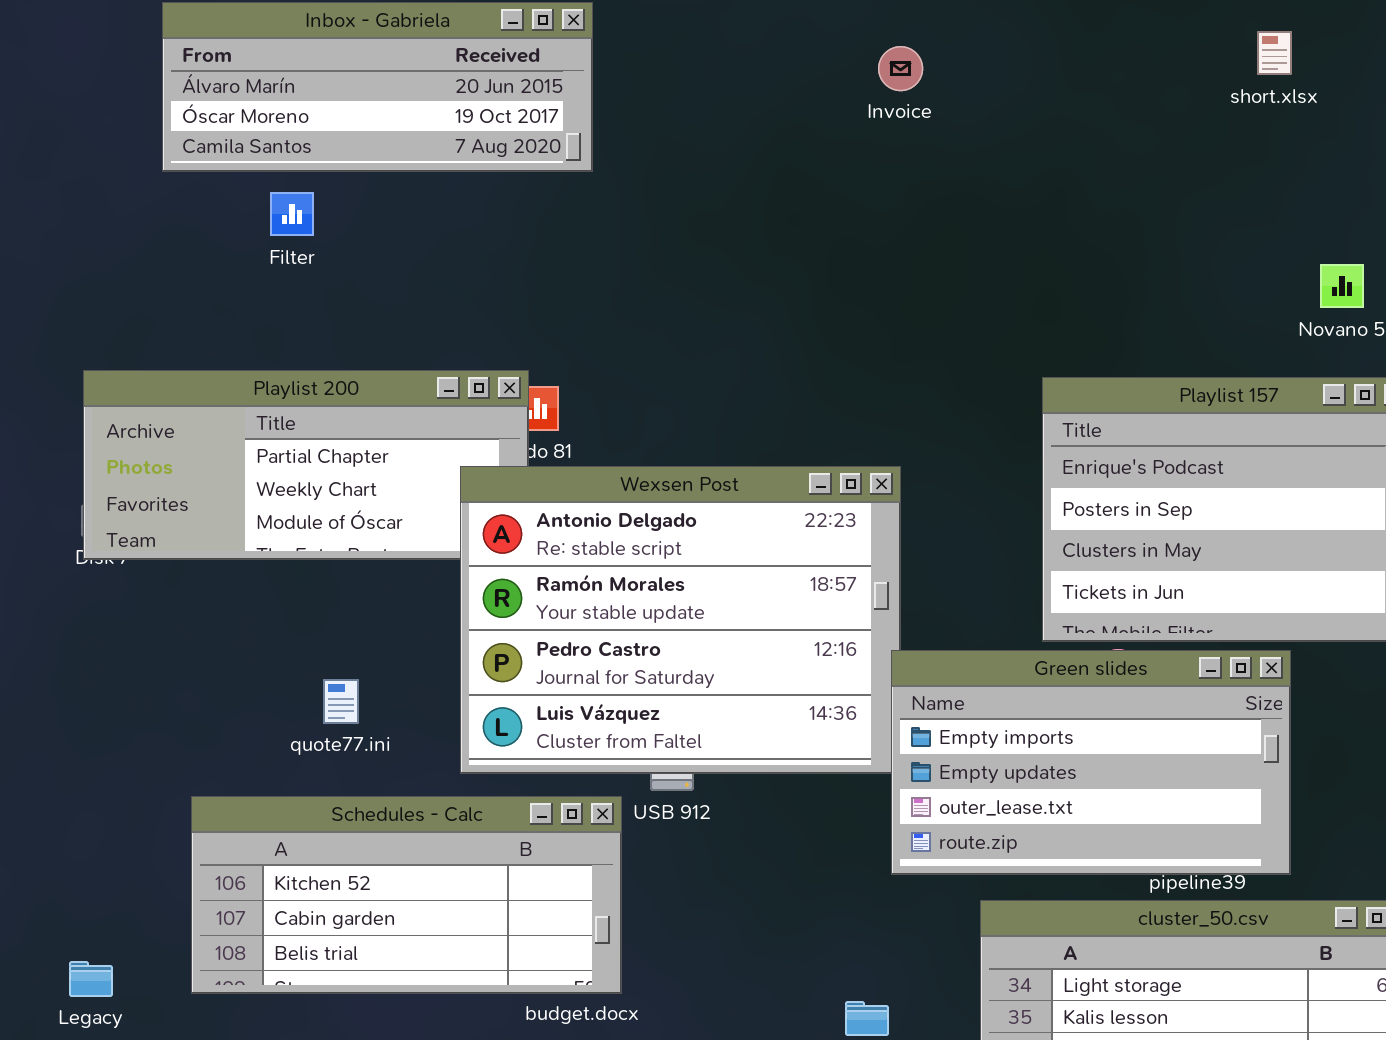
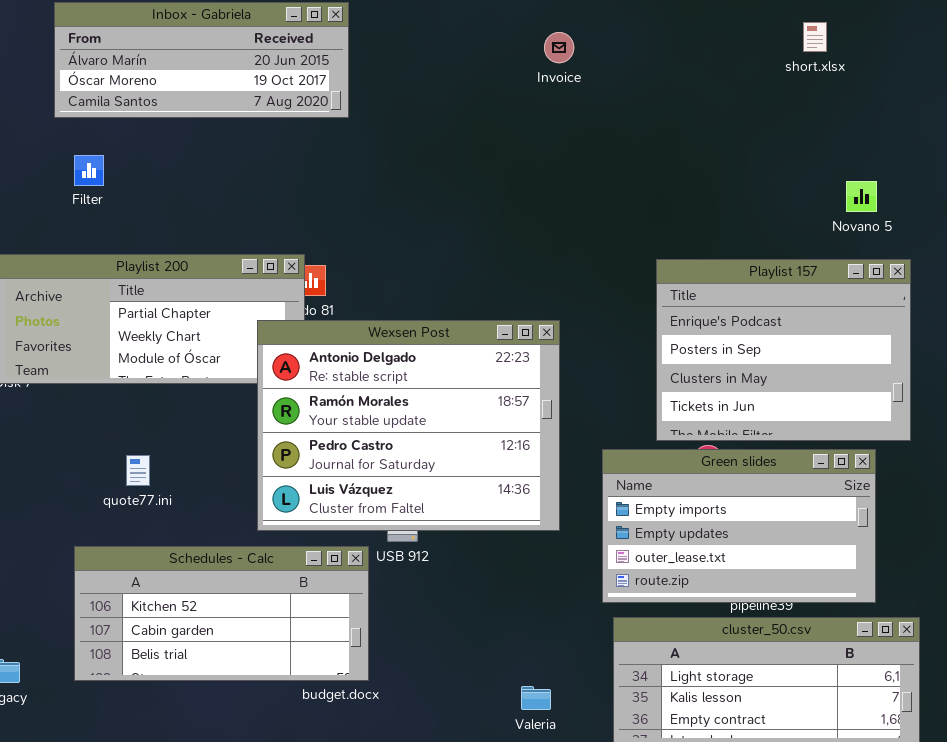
Filter: [270,192,314,236] -> [74,155,104,186], moved
Green slides: [891,650,1291,875] -> [602,449,876,603], moved
quote77.ini: [323,679,359,724] -> [126,455,150,486], moved

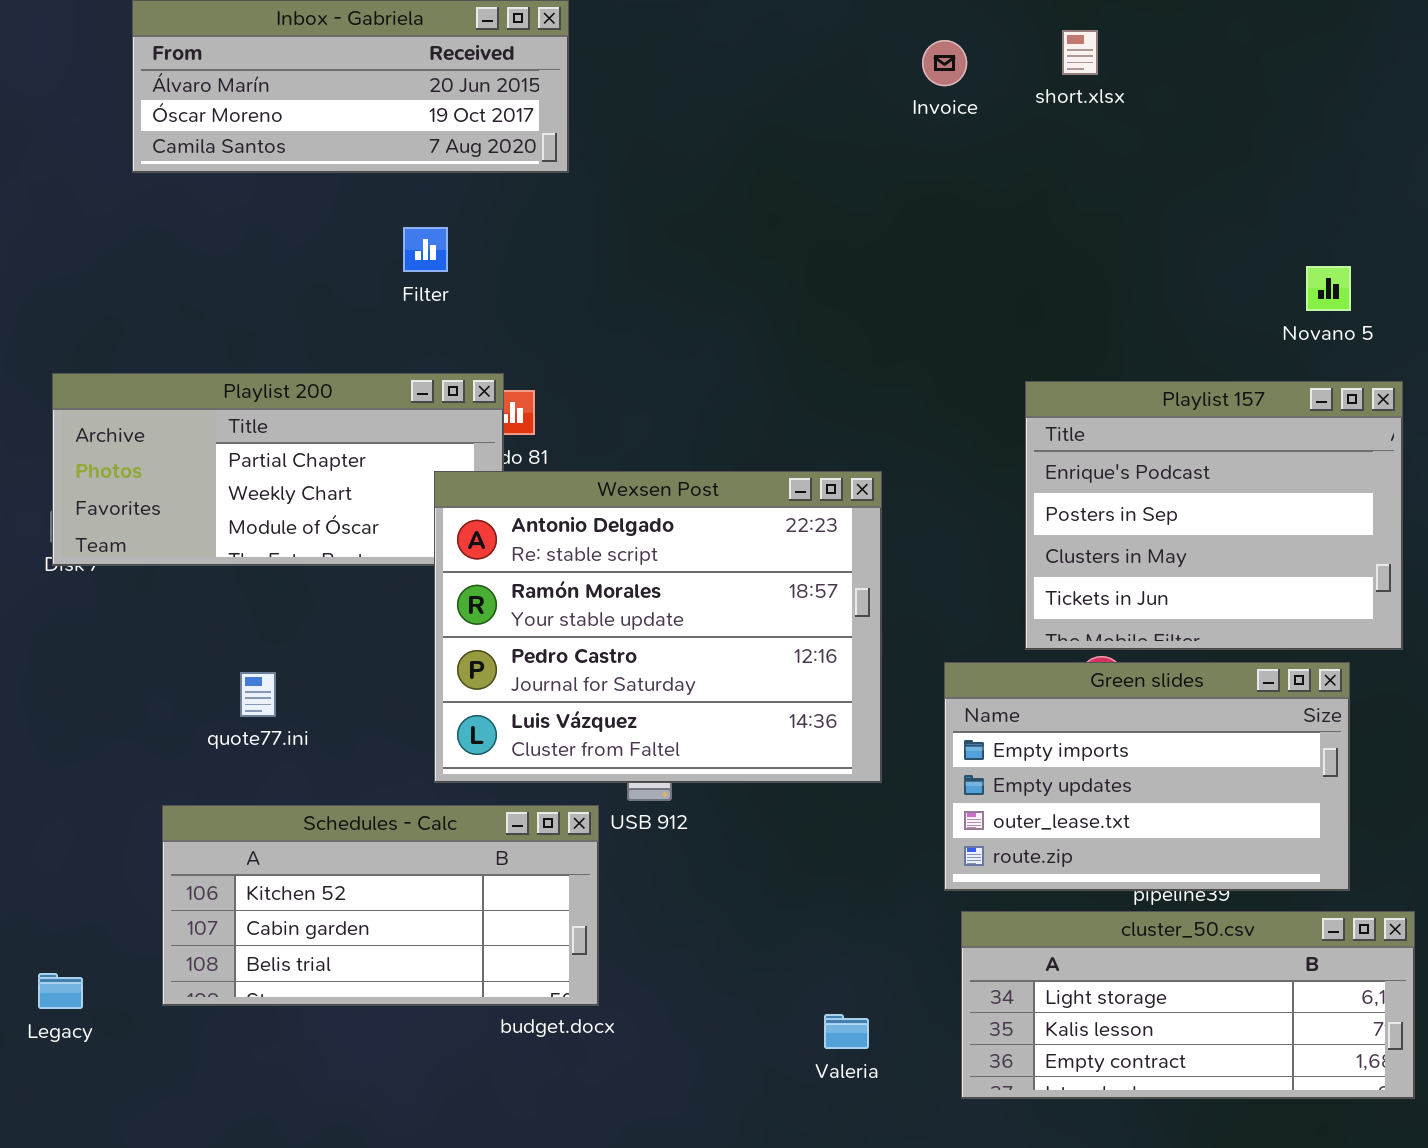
short.xlsx: [803,22,827,52] -> [1062,30,1098,75], moved
Invoice: [544,32,574,63] -> [922,40,967,86], moved
Filter: [74,155,104,186] -> [403,227,448,272], moved

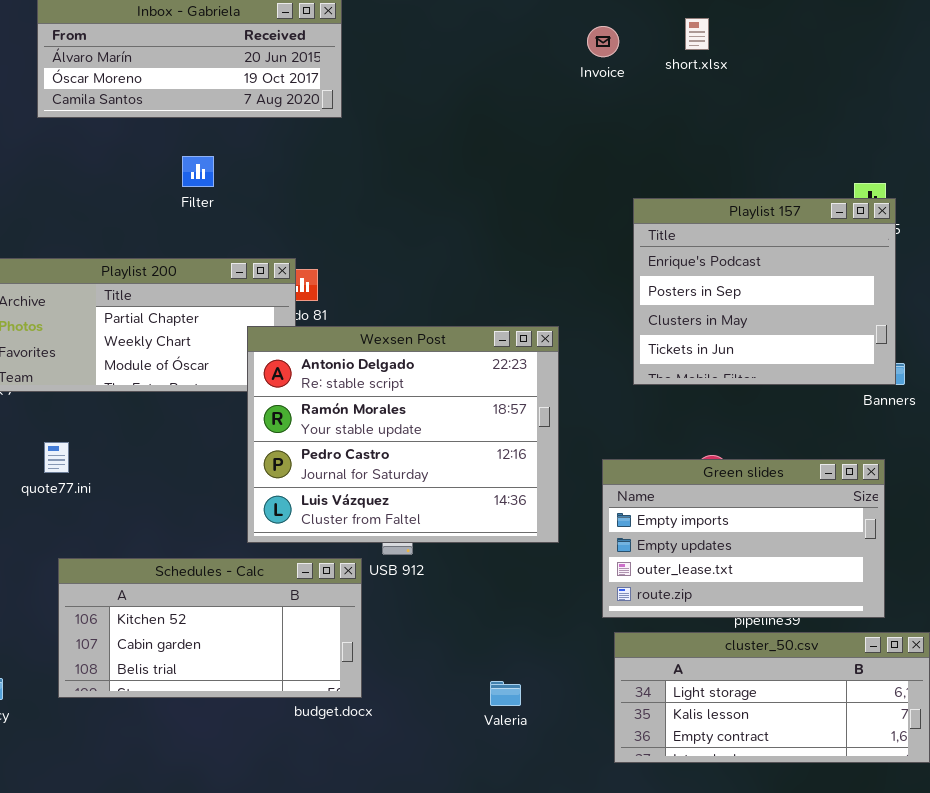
Filter: [403,227,448,272] -> [182,156,214,187], moved
Playlist 157: [1025,381,1403,650] -> [633,198,896,385], moved
quote77.ini: [240,672,276,717] -> [44,442,69,473], moved
Valeria: [824,1014,869,1049] -> [490,681,521,706], moved

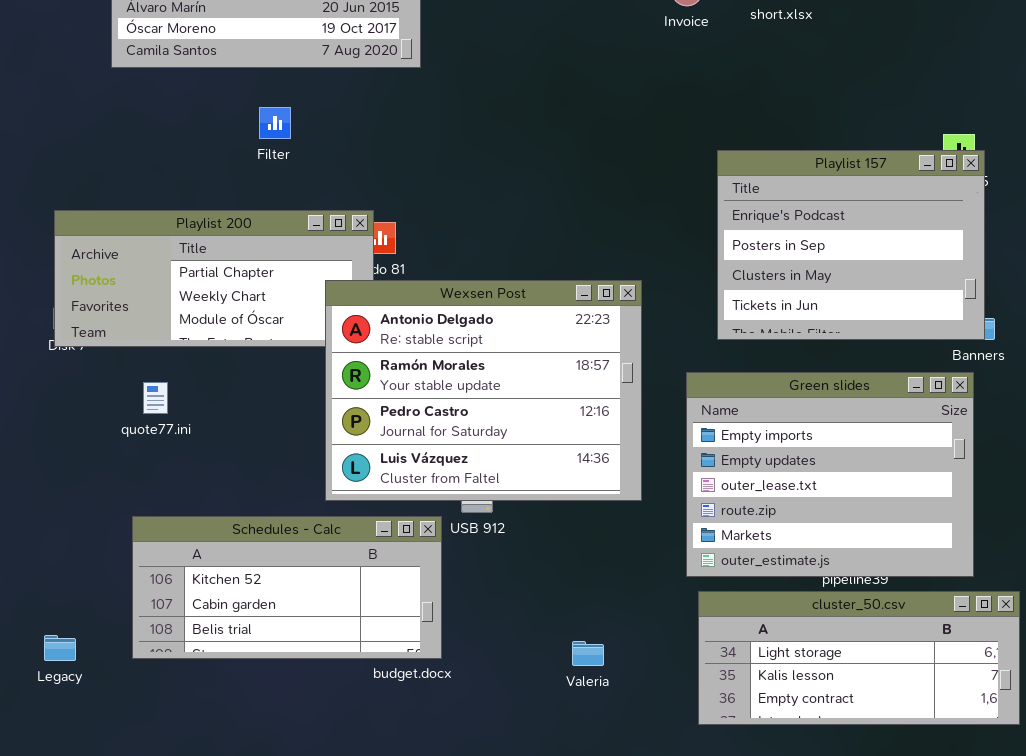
quote77.ini: [44,442,69,473] -> [143,382,168,414], moved
Green slides: [602,459,885,618] -> [686,372,974,577], resized

